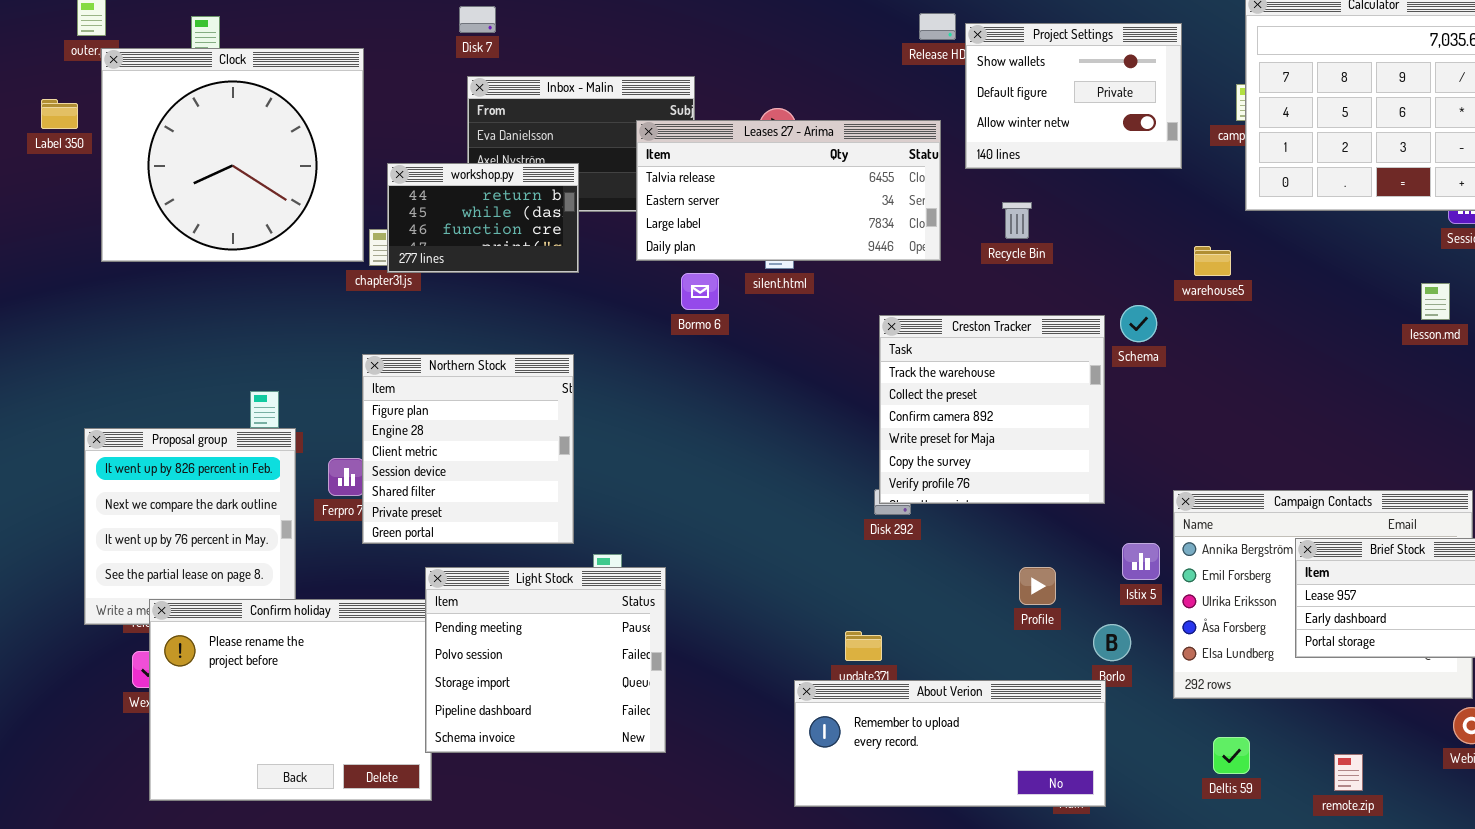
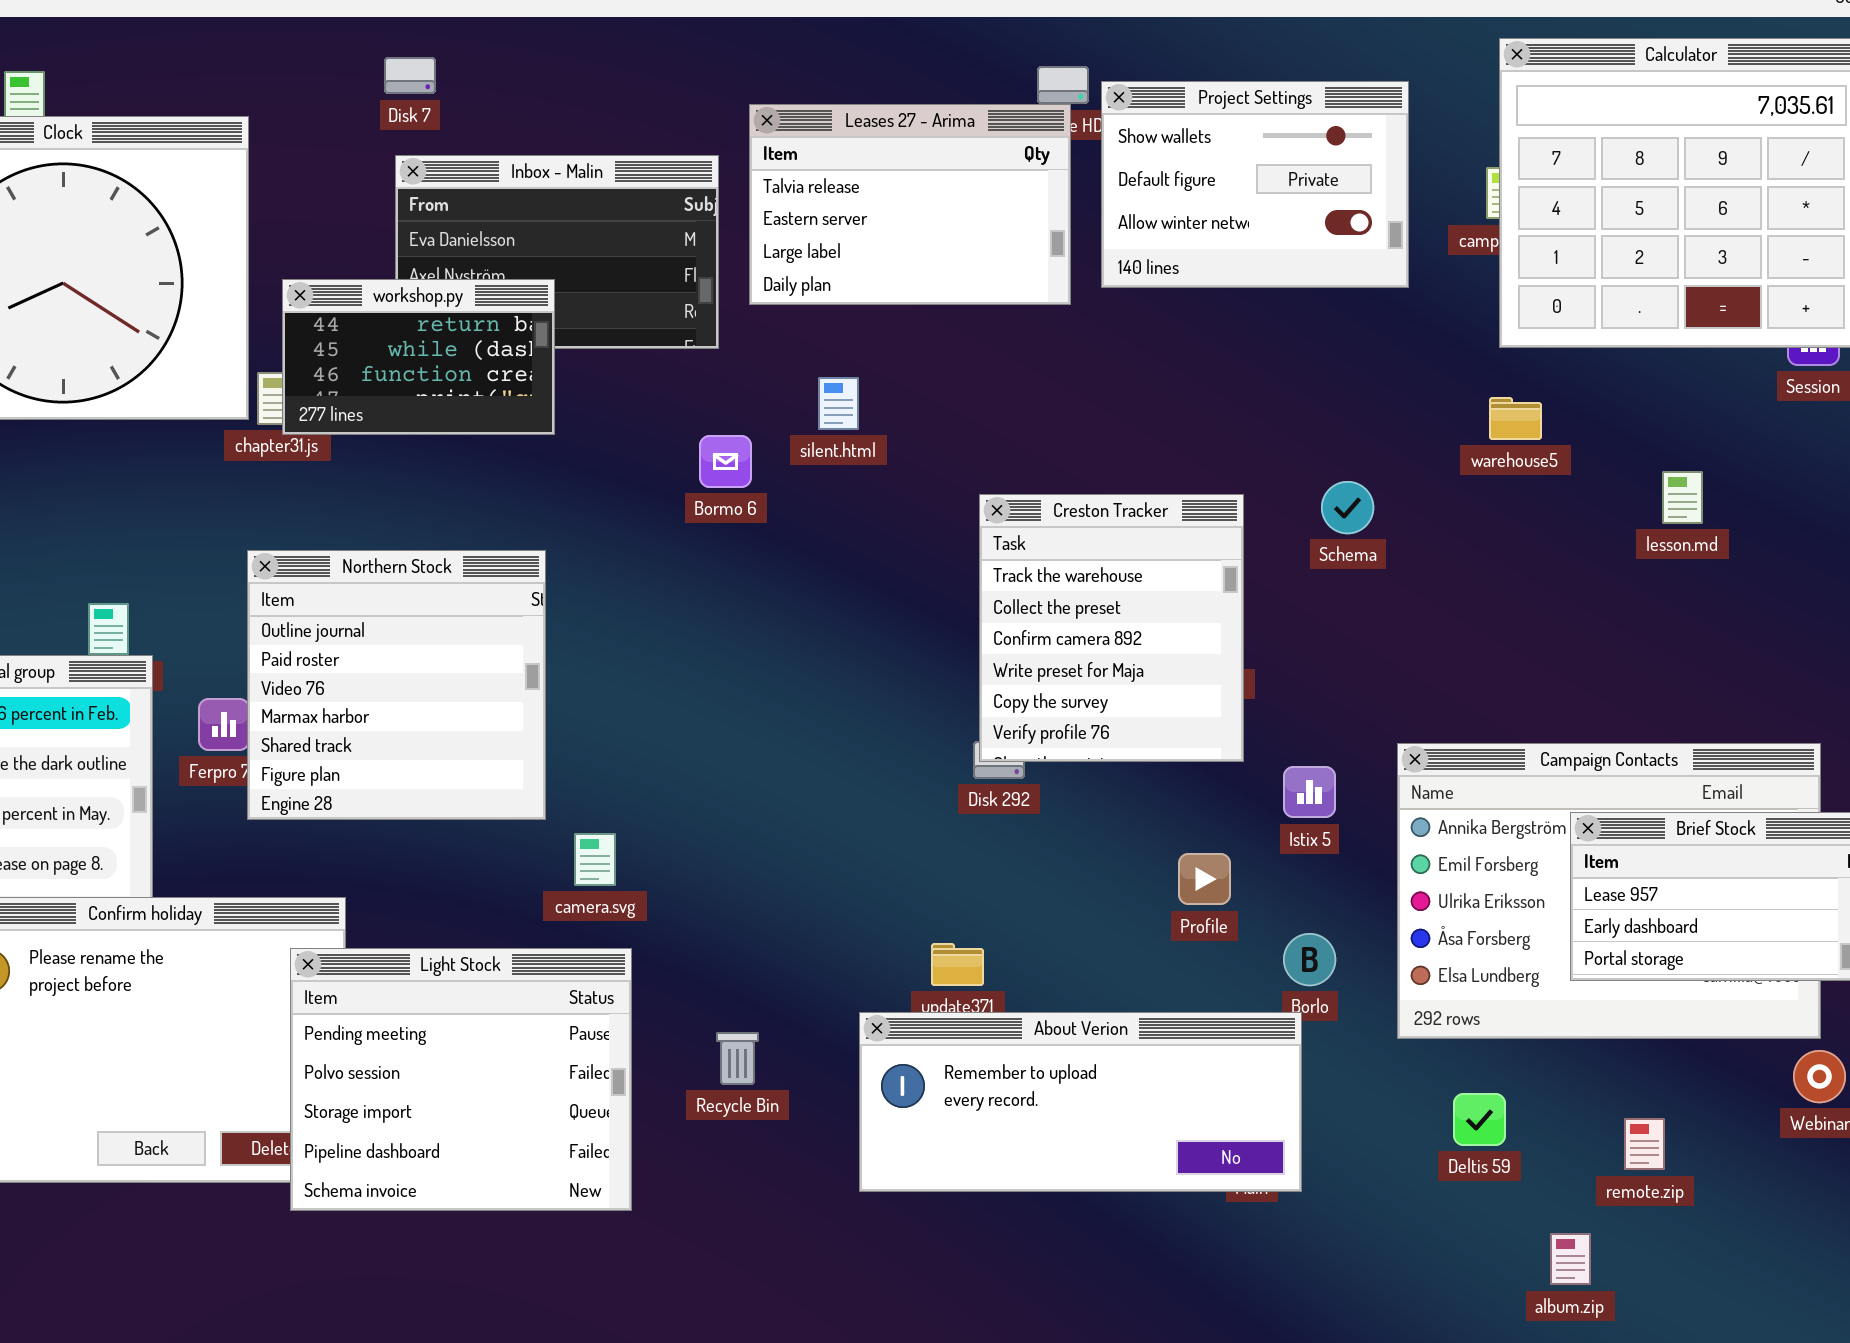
Leases 27 - Arima: [636,120,941,261] -> [749,104,1071,305], moved, resized
Recycle Bin: [1002,202,1032,239] -> [716,1032,759,1085], moved
warehouse5: [1194,246,1231,276] -> [1489,397,1542,440], moved
lesson.md: [1421,283,1450,320] -> [1662,471,1703,524], moved
Creston Tracker: [879,315,1105,504] -> [979,494,1244,762], resized
Northern Stock: [362,354,574,544] -> [247,550,546,820], scrolled up 5 rows
Istix 5: [1122,543,1160,580] -> [1283,766,1336,818], moved
Light Stock: [425,567,666,753] -> [290,948,632,1211], moved

